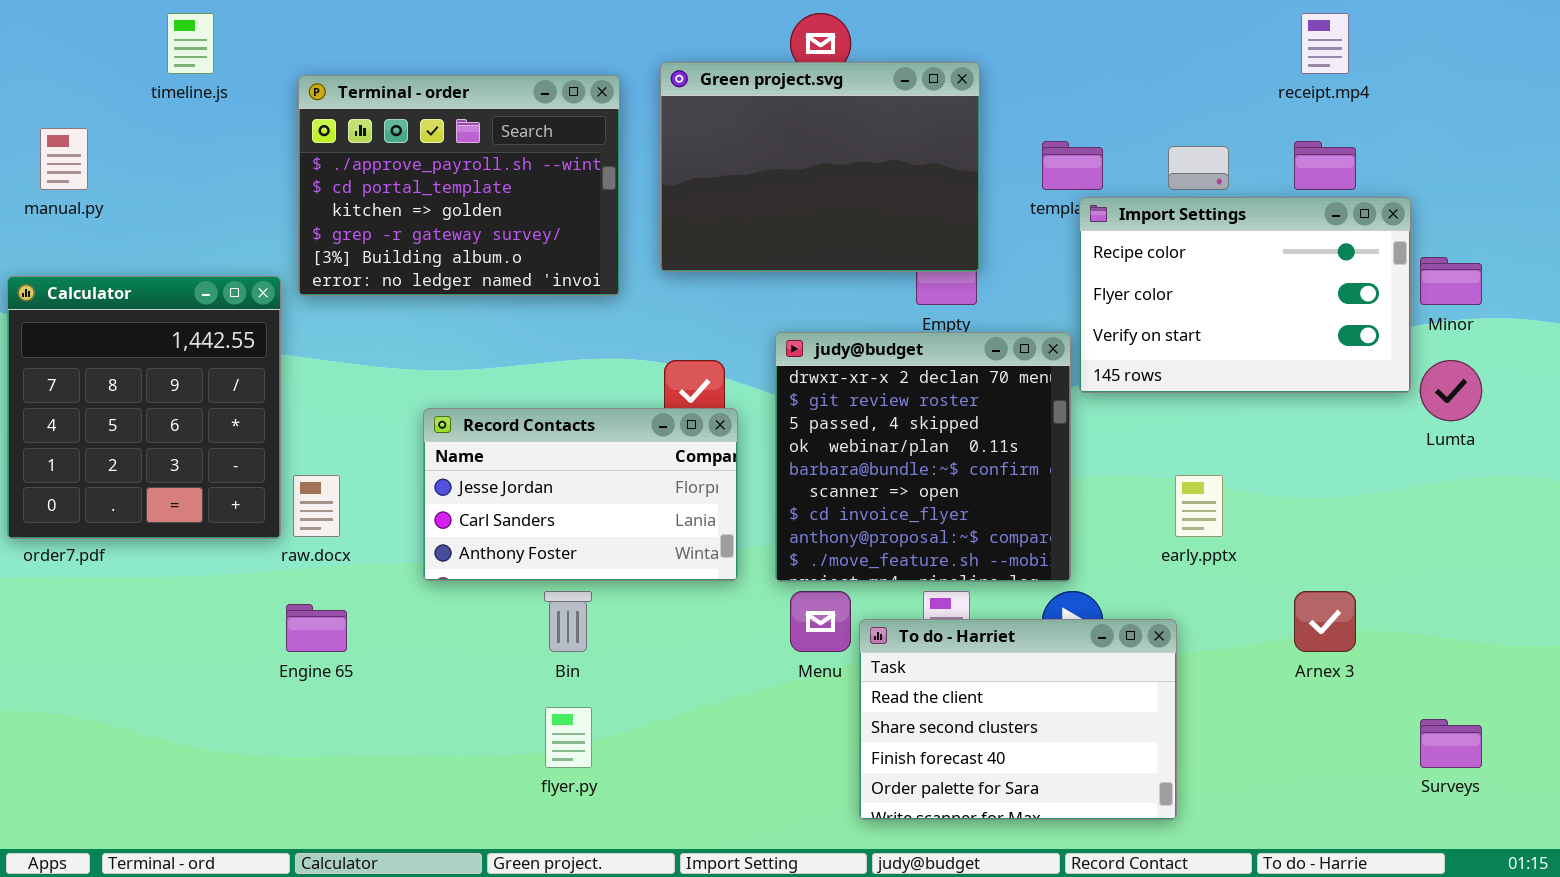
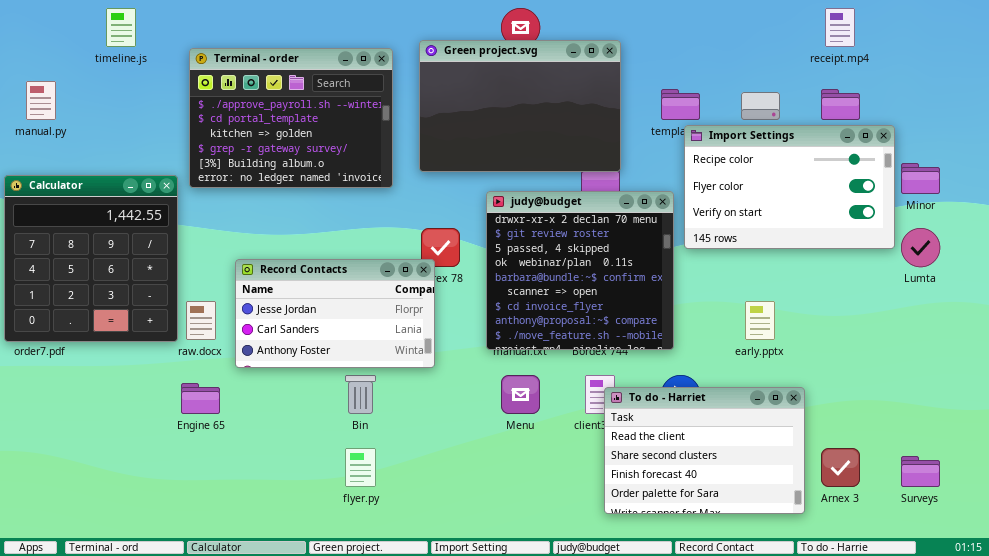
judy@budget: [775,332,1071,582] -> [486,191,674,350], moved
Record Contacts: [423,408,738,581] -> [235,259,435,368], moved
Arnex 3: [1294,591,1356,652] -> [821,448,860,487], moved
To do - Harriet: [859,619,1177,820] -> [604,387,805,514], moved

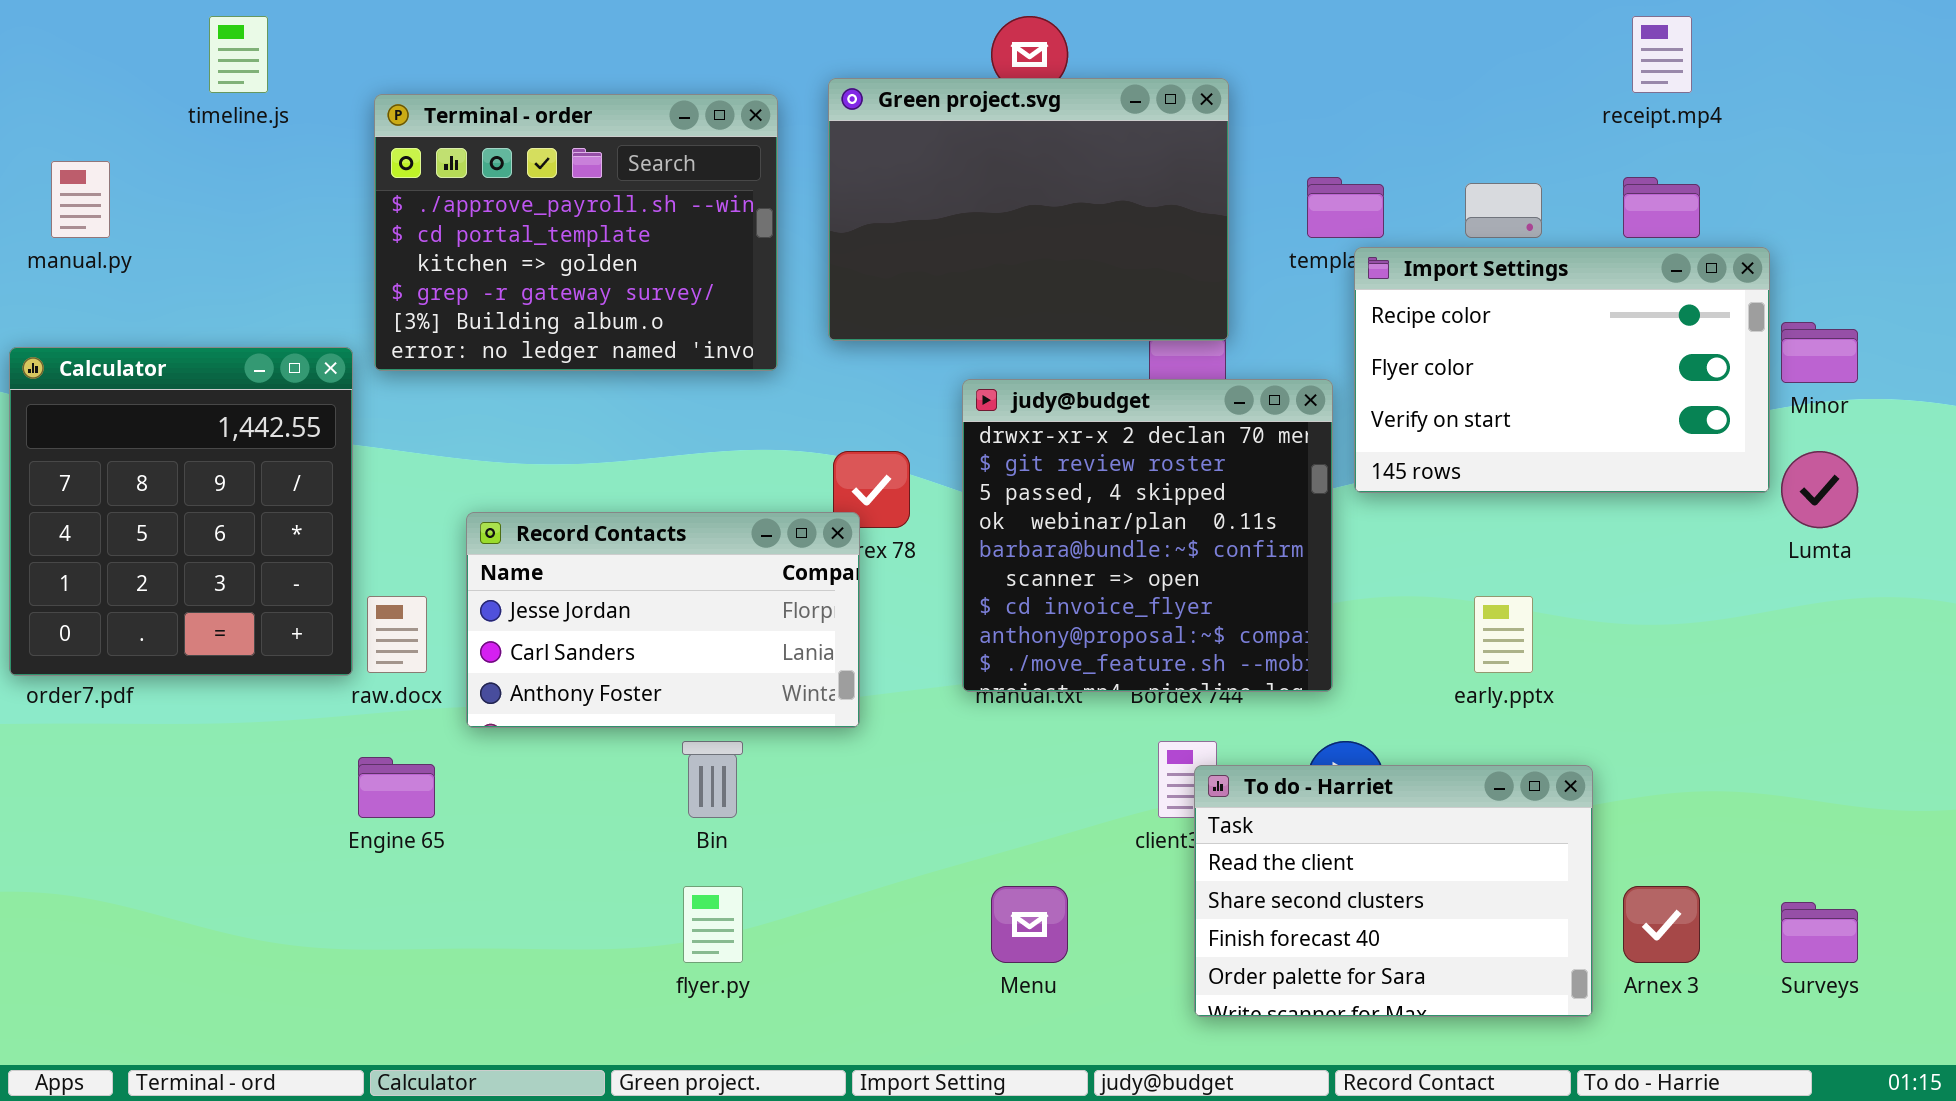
Menu: [501,375,540,414] -> [991,886,1068,963], moved

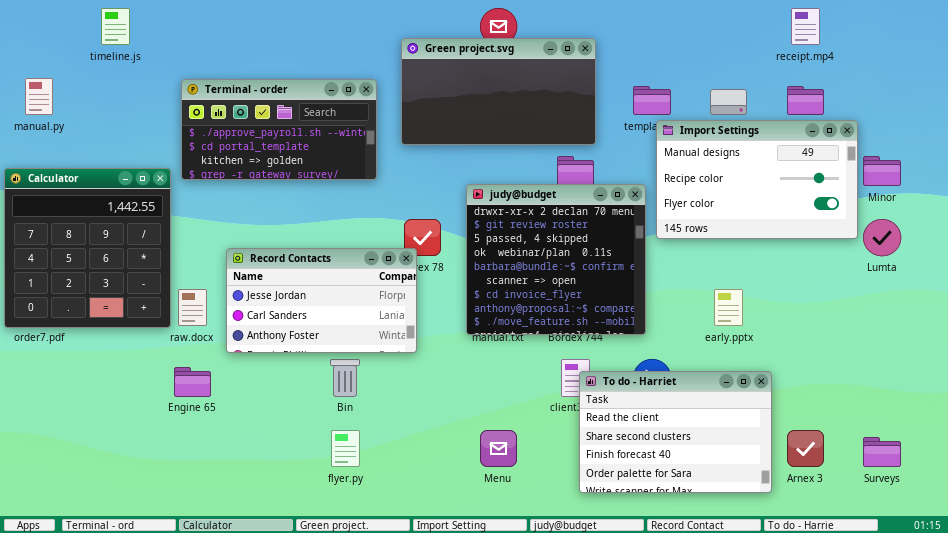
Green project.svg: [828,78,1229,341] -> [401,38,596,145], resized
Terminal - order: [374,94,778,371] -> [181,79,377,180], resized
Import Settings: [1354,247,1770,493] -> [656,120,858,239], scrolled up 1 row

